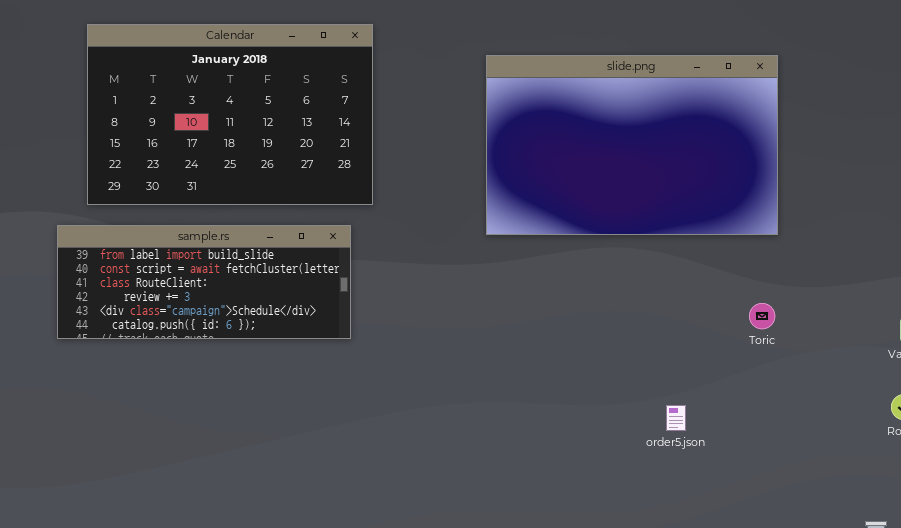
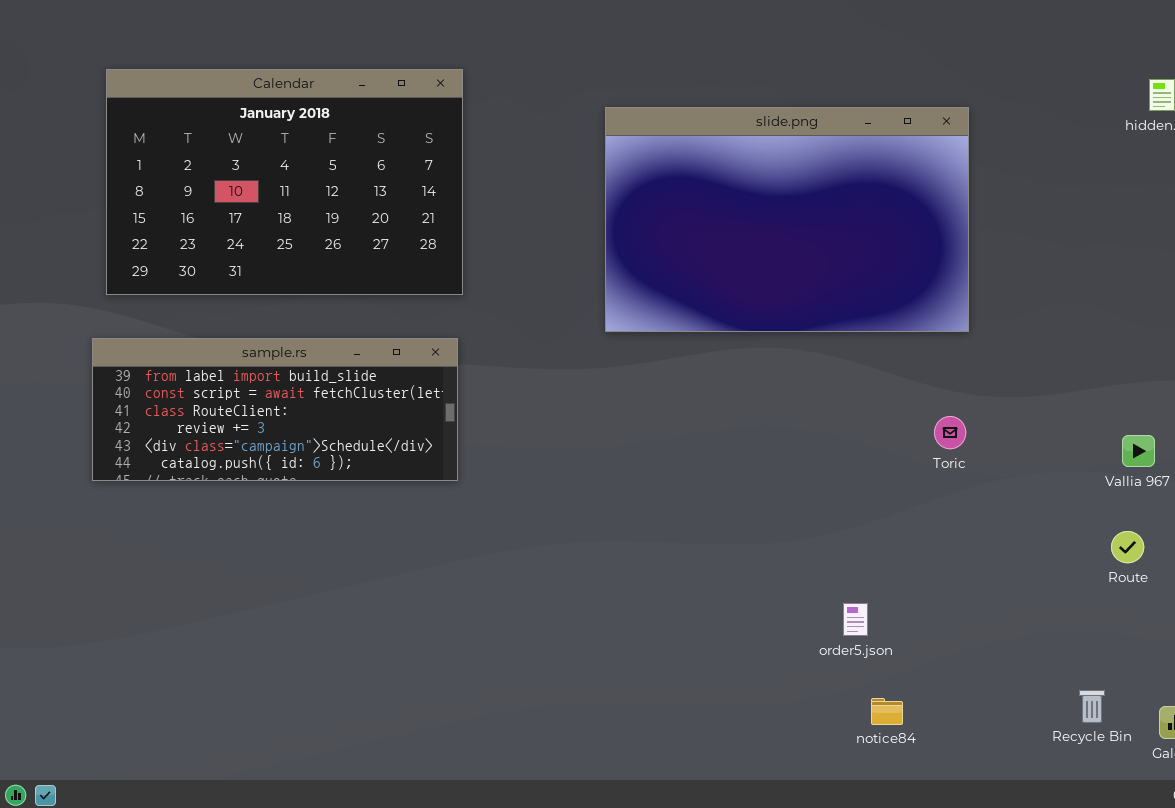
sample.rs: [57,225,351,339] -> [92,338,458,481], moved
order5.json: [666,405,686,431] -> [843,603,868,636], moved

